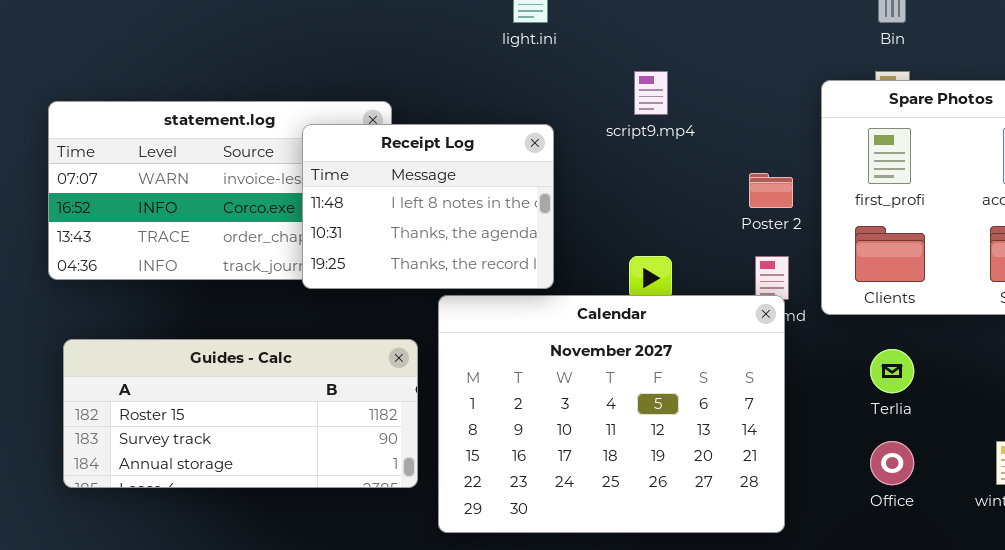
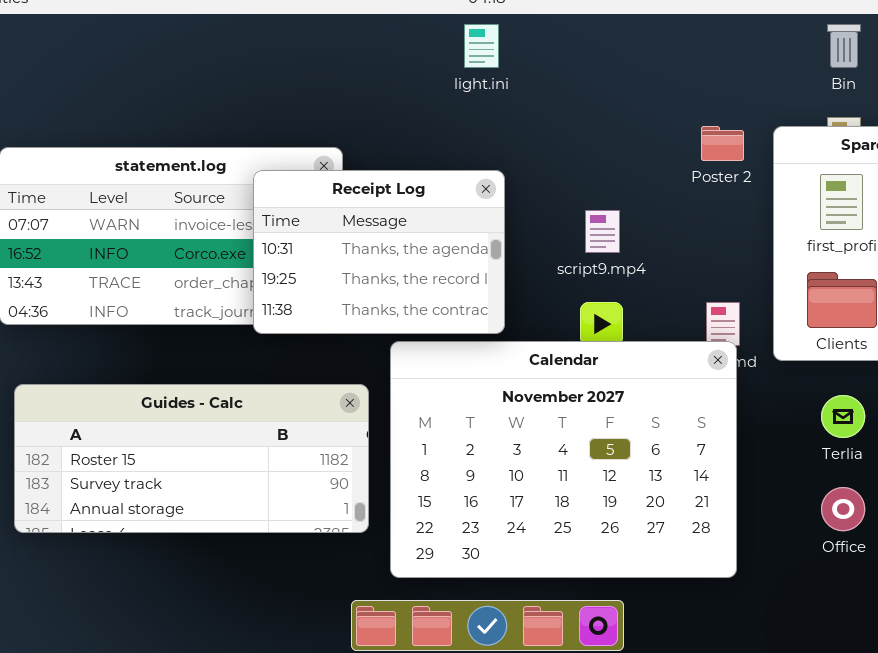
script9.mp4: [634,71,668,115] -> [585,210,620,253], moved
Receipt Log: [302,124,554,289] -> [253,170,505,334], scrolled down 1 row
Poster 2: [749,173,793,208] -> [701,126,744,161], moved

